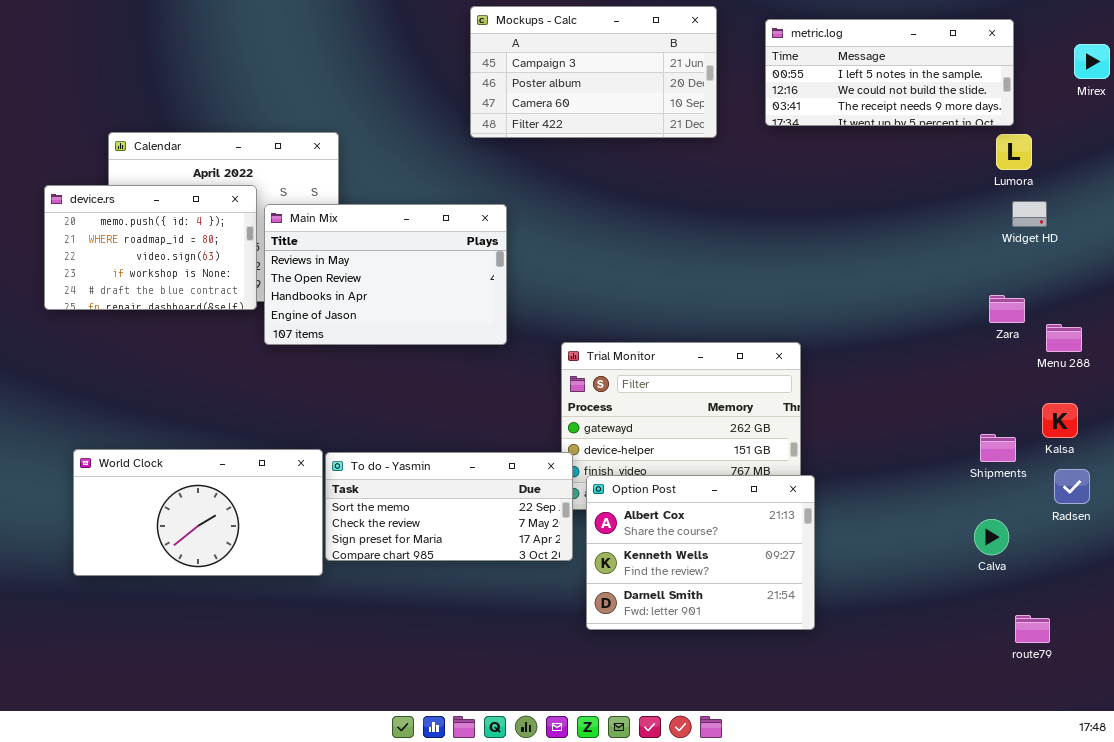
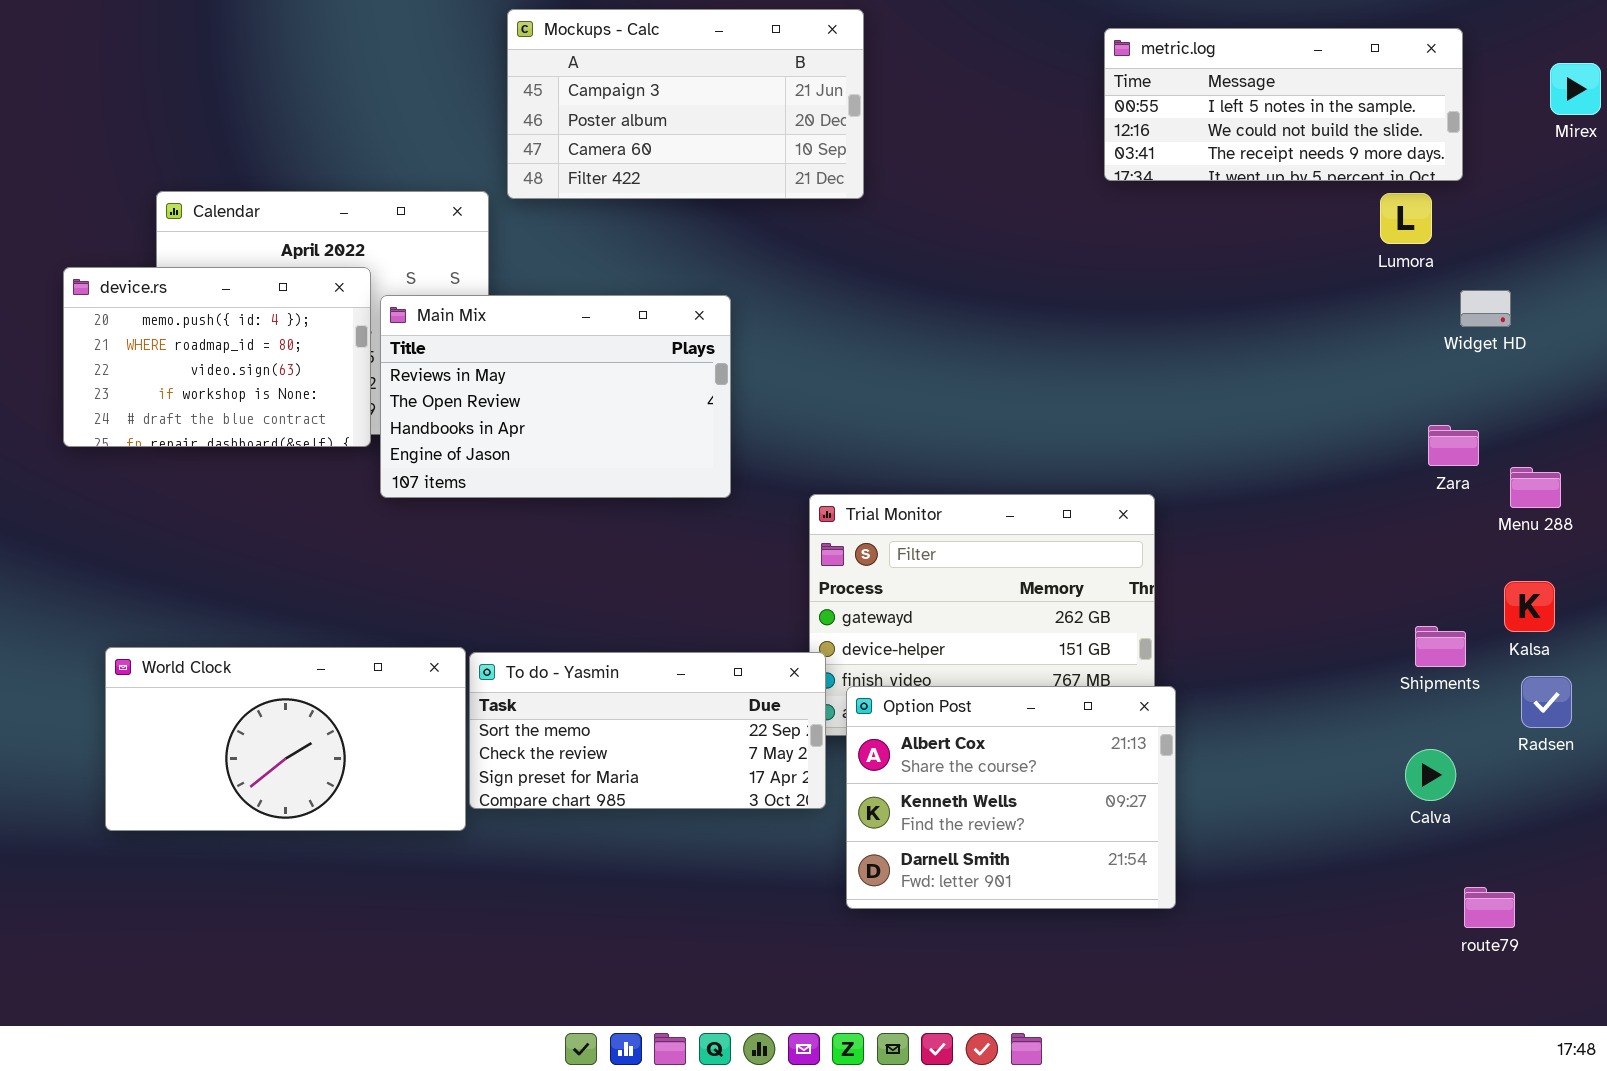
Mockups - Calc: [470,6,717,138] -> [507,9,864,199], moved
Lumora: [996,134,1032,170] -> [1380,193,1432,244], moved

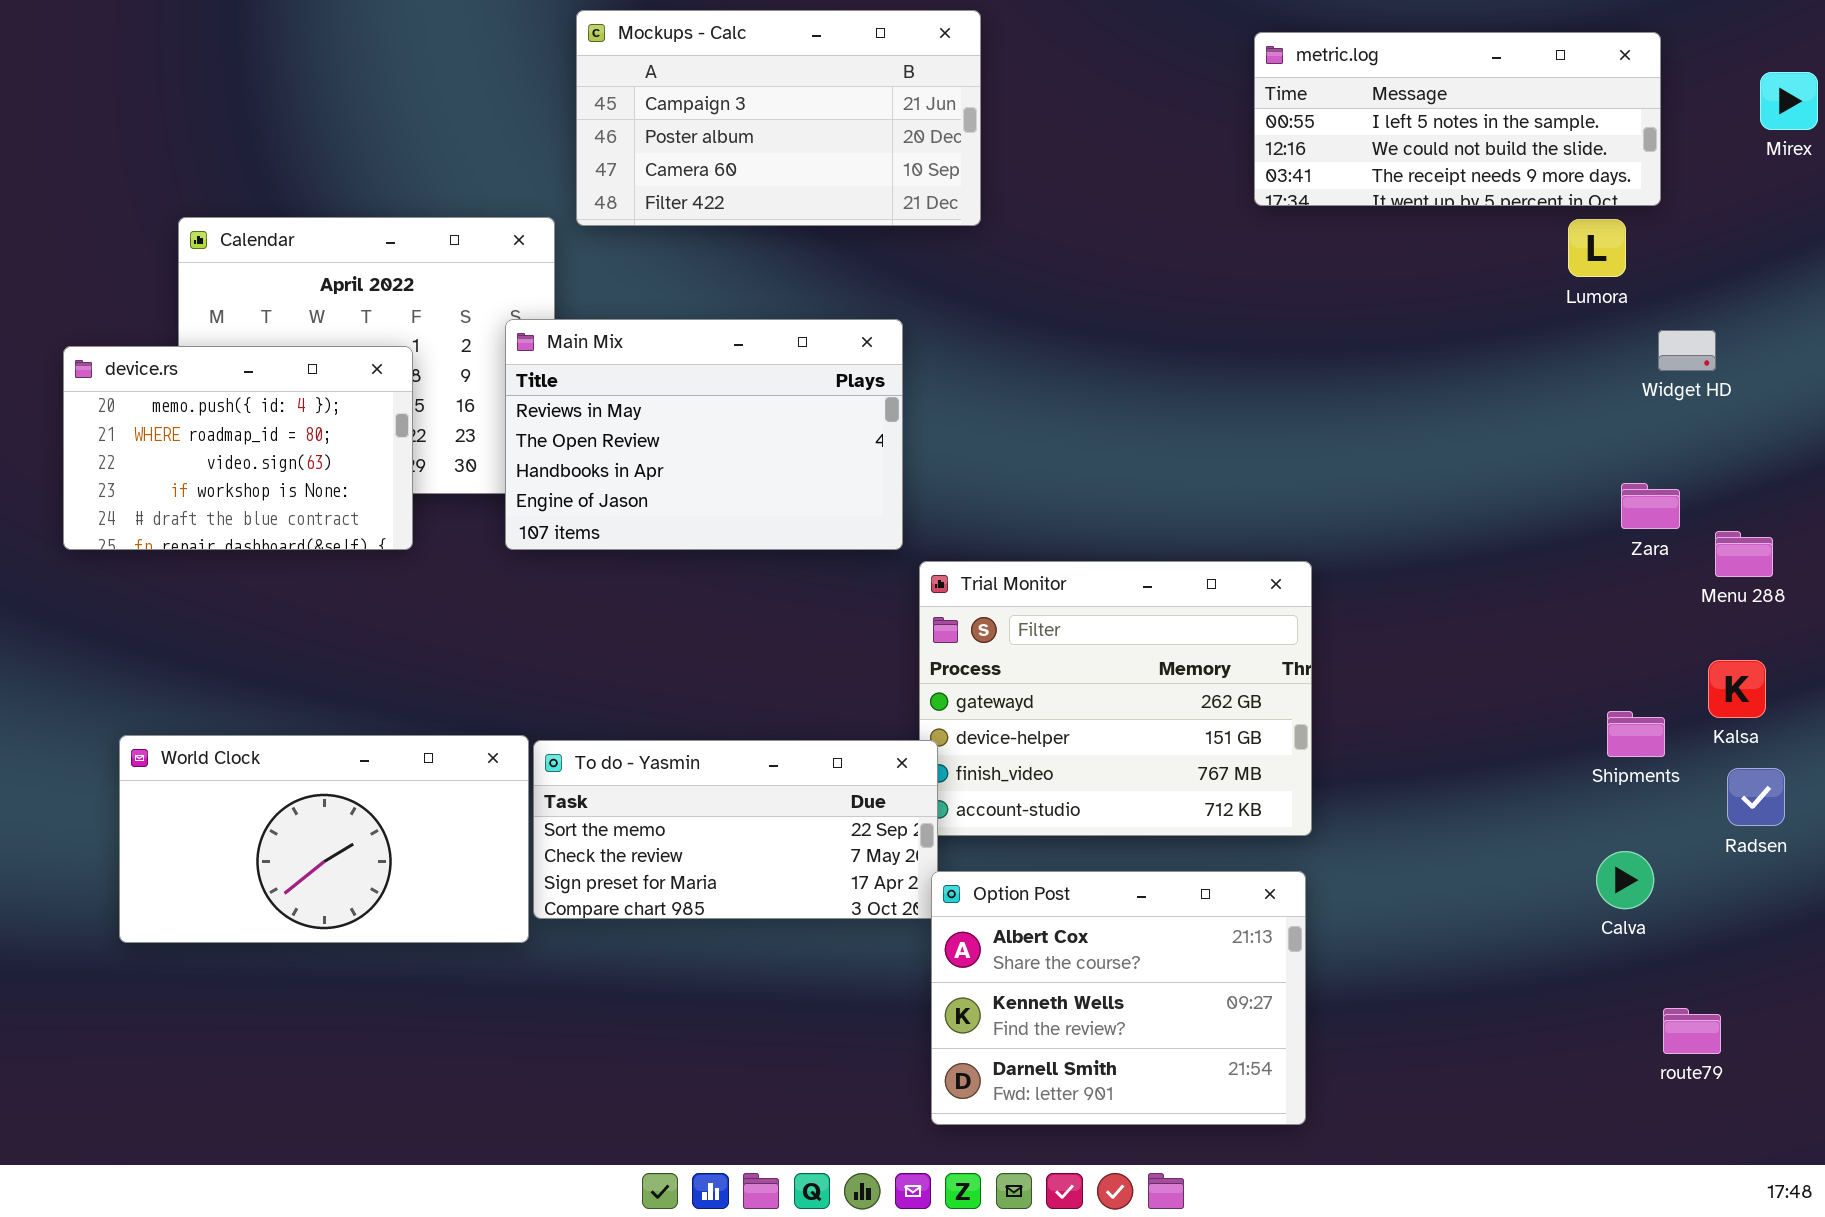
device.rs: [63,267,371,447] -> [63,346,413,550], moved
Main Mix: [380,295,731,498] -> [505,319,903,550], moved
Option Post: [846,686,1176,909] -> [931,871,1306,1125], moved

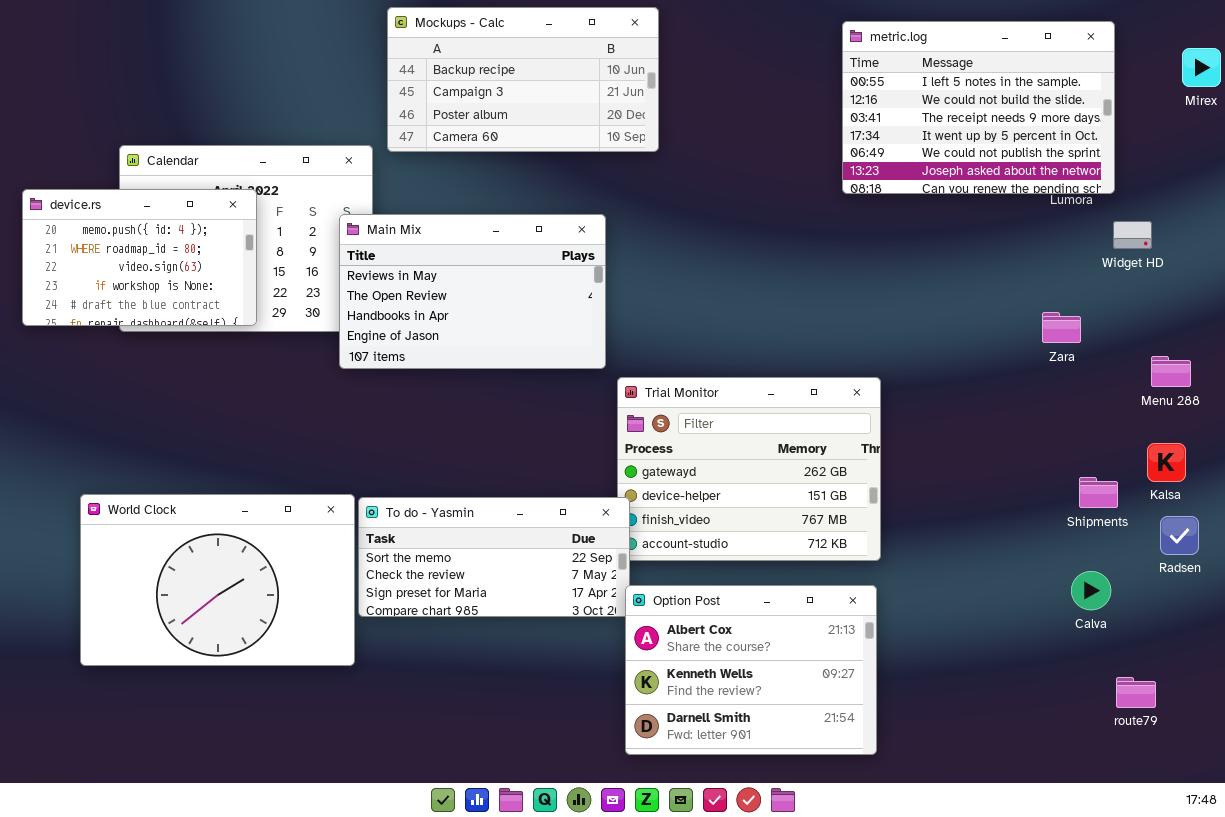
Mockups - Calc: [576,10,981,226] -> [387,7,659,152], scrolled up 1 row
metric.log: [1254,32,1661,206] -> [842,21,1115,194], resized
device.rs: [63,346,413,550] -> [22,189,257,326], moved
Zara: [1621,483,1680,529] -> [1042,312,1081,343], moved
World Clock: [119,735,529,943] -> [80,494,355,666], resized

